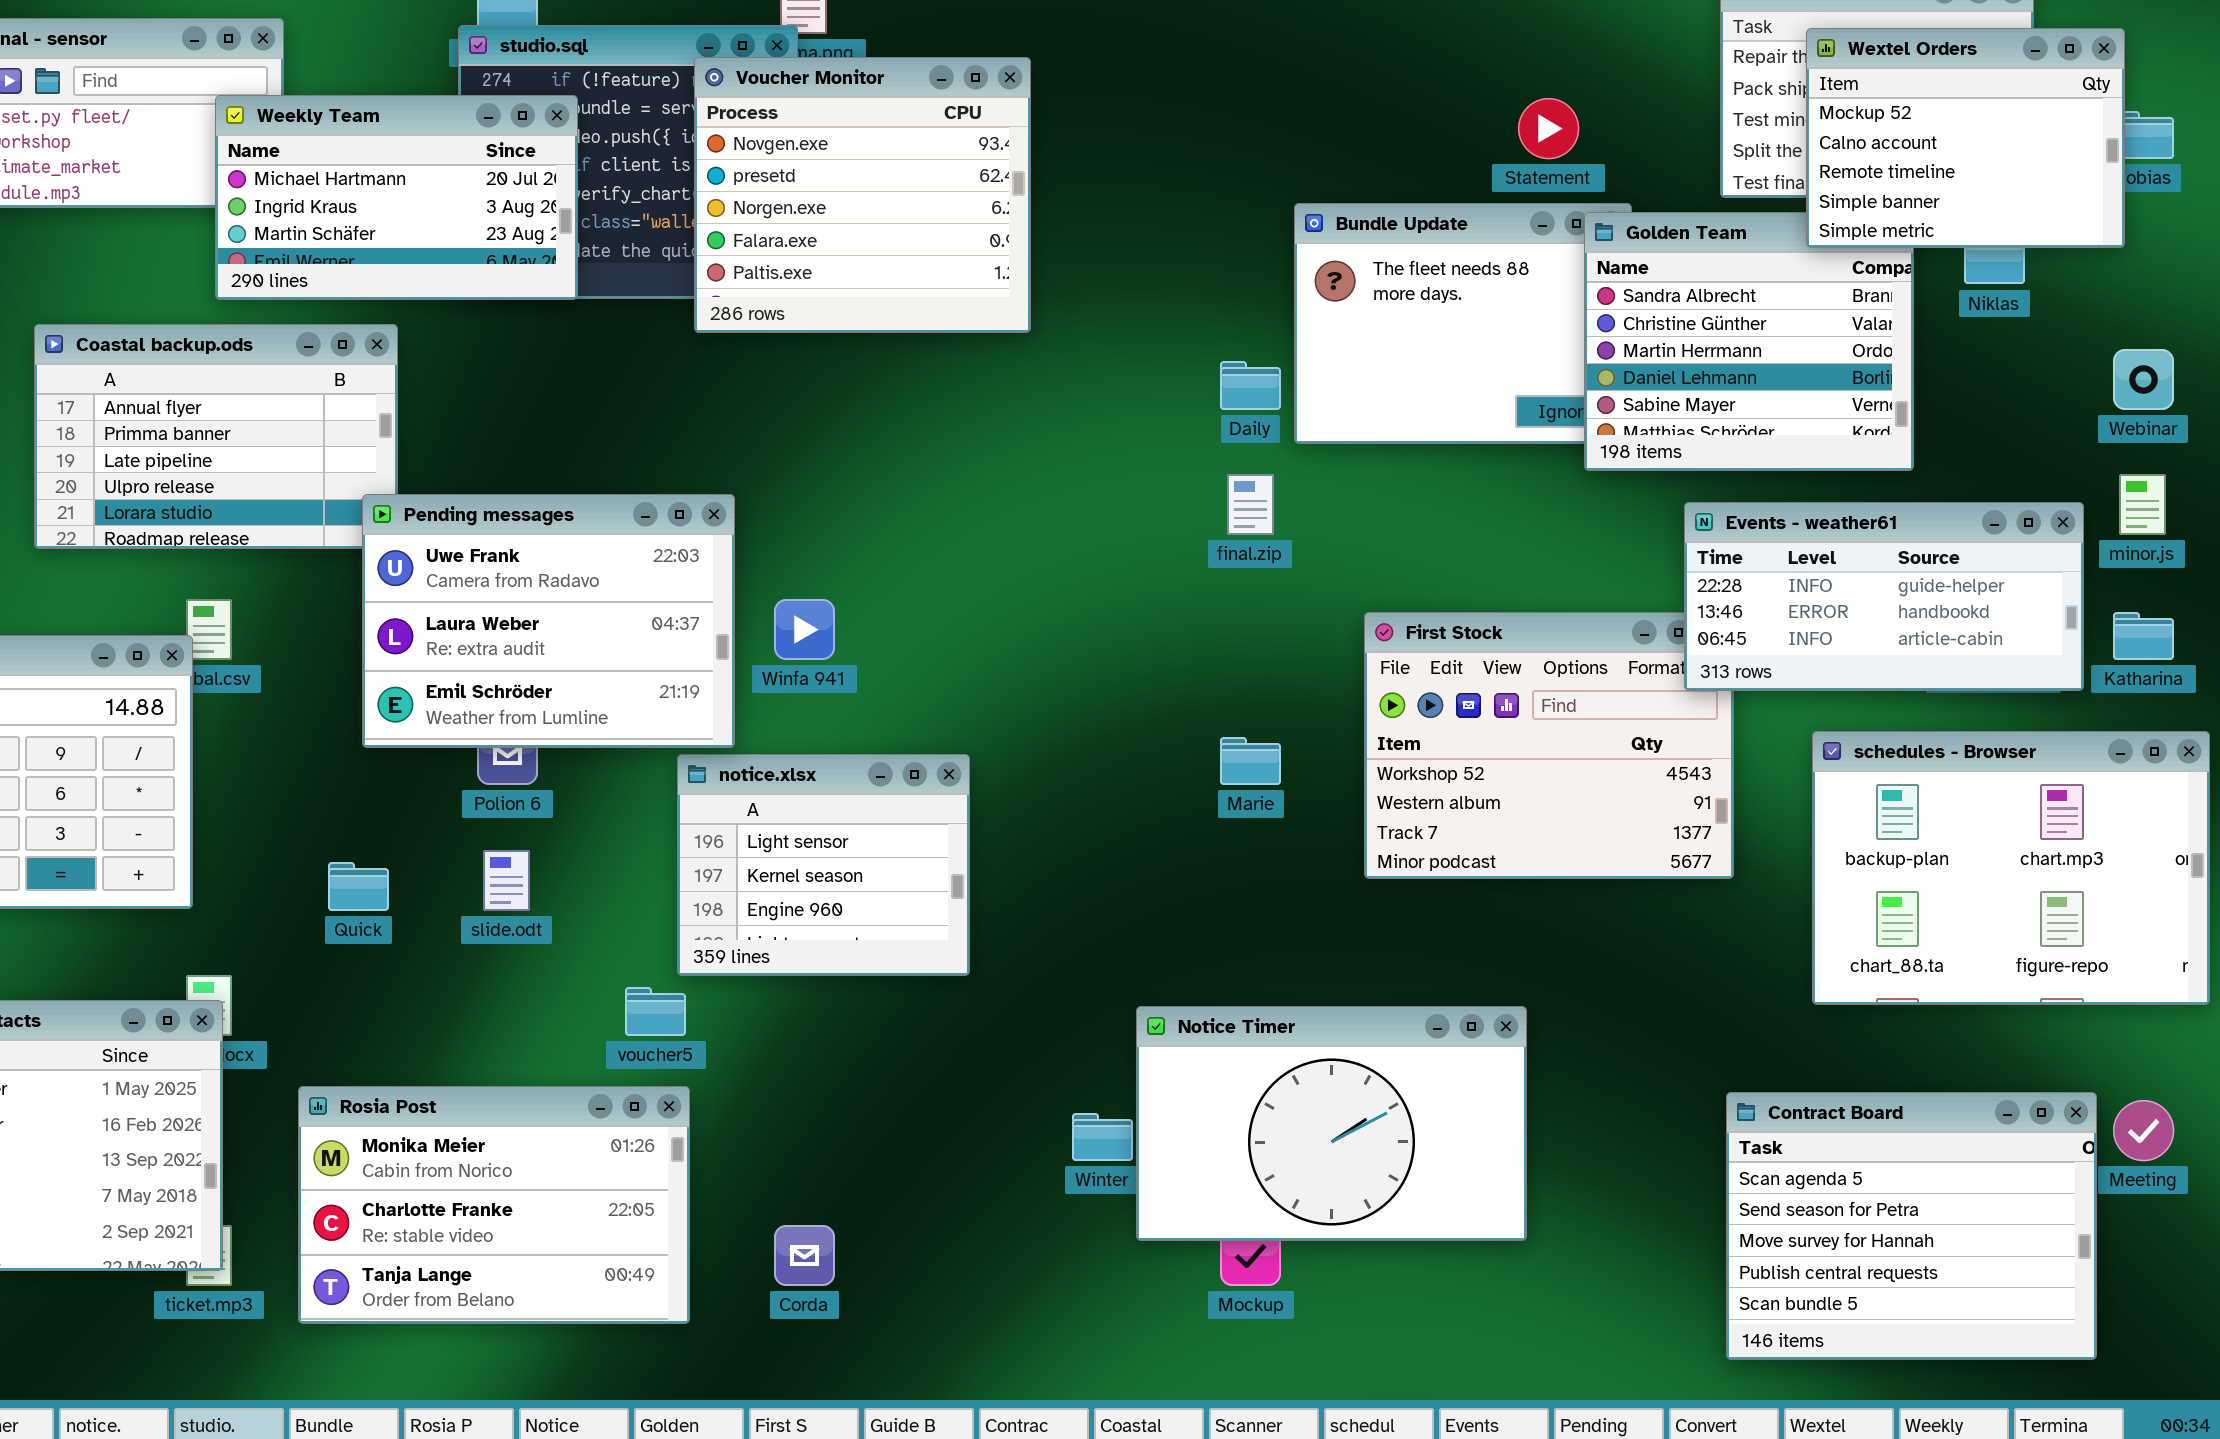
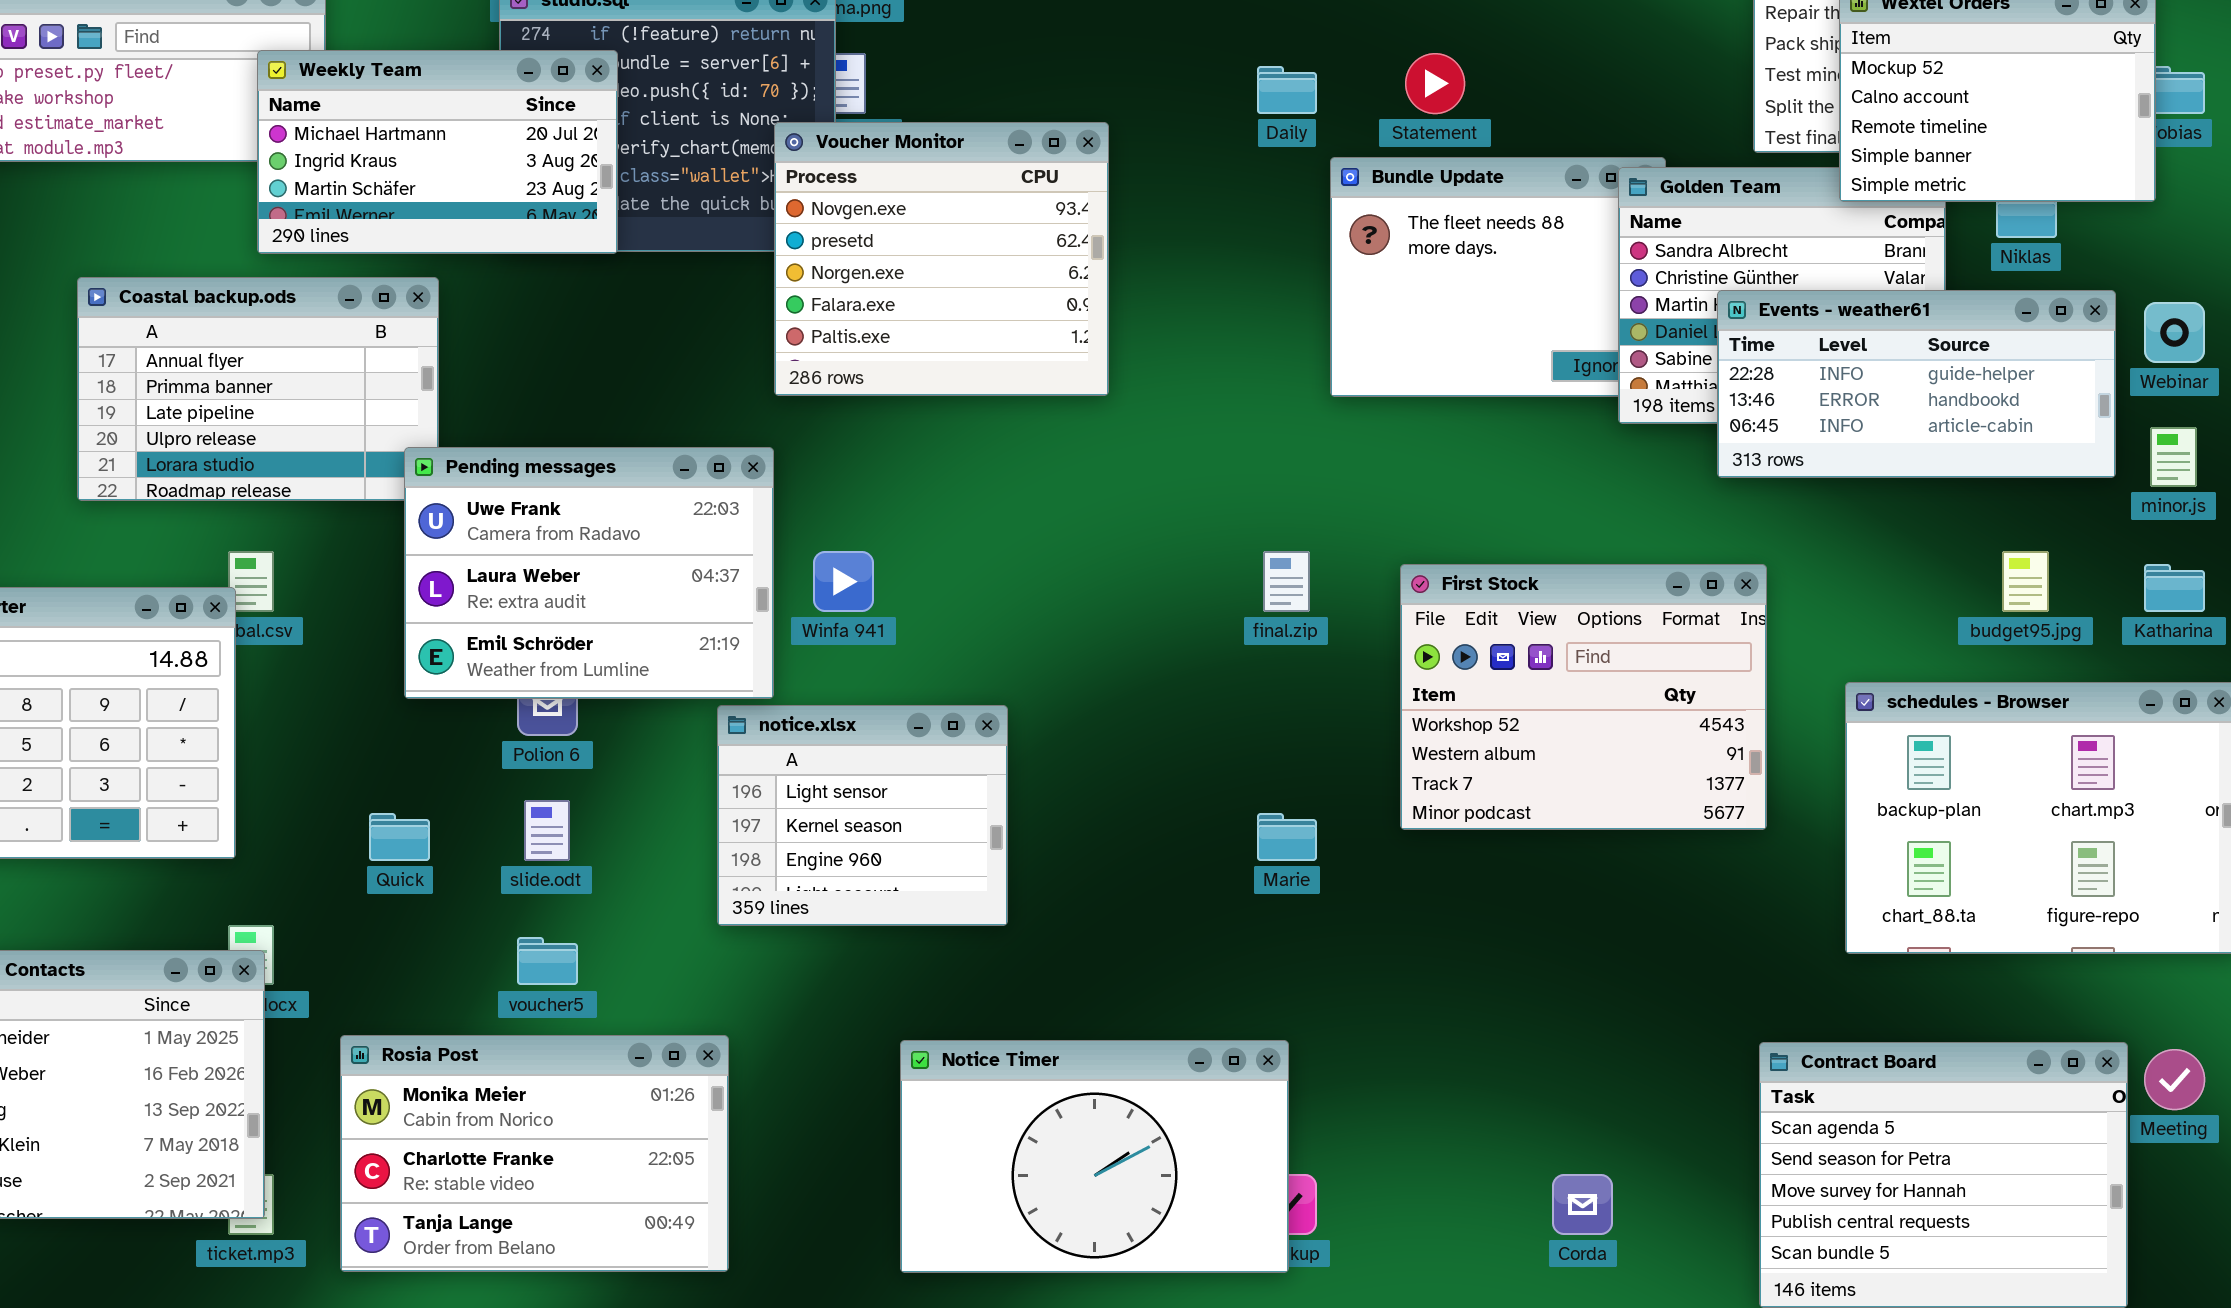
Voucher Monitor: [694,57,1031,333] -> [774,122,1109,396], moved
Statement: [1518,98,1579,159] -> [1405,53,1465,114], moved
Daily: [1220,361,1281,410] -> [1257,66,1317,114], moved
final.zip: [1227,474,1274,535] -> [1263,551,1310,612], moved
Events - weather61: [1684,502,2084,691] -> [1717,290,2116,478], moved
Marie: [1220,737,1281,785] -> [1257,813,1317,861], moved
voucher5: [625,987,686,1036] -> [517,937,578,985], moved
Notice Timer: [1136,1006,1527,1241] -> [900,1040,1289,1273], moved
Corda: [774,1225,835,1286] -> [1552,1174,1613,1235], moved

